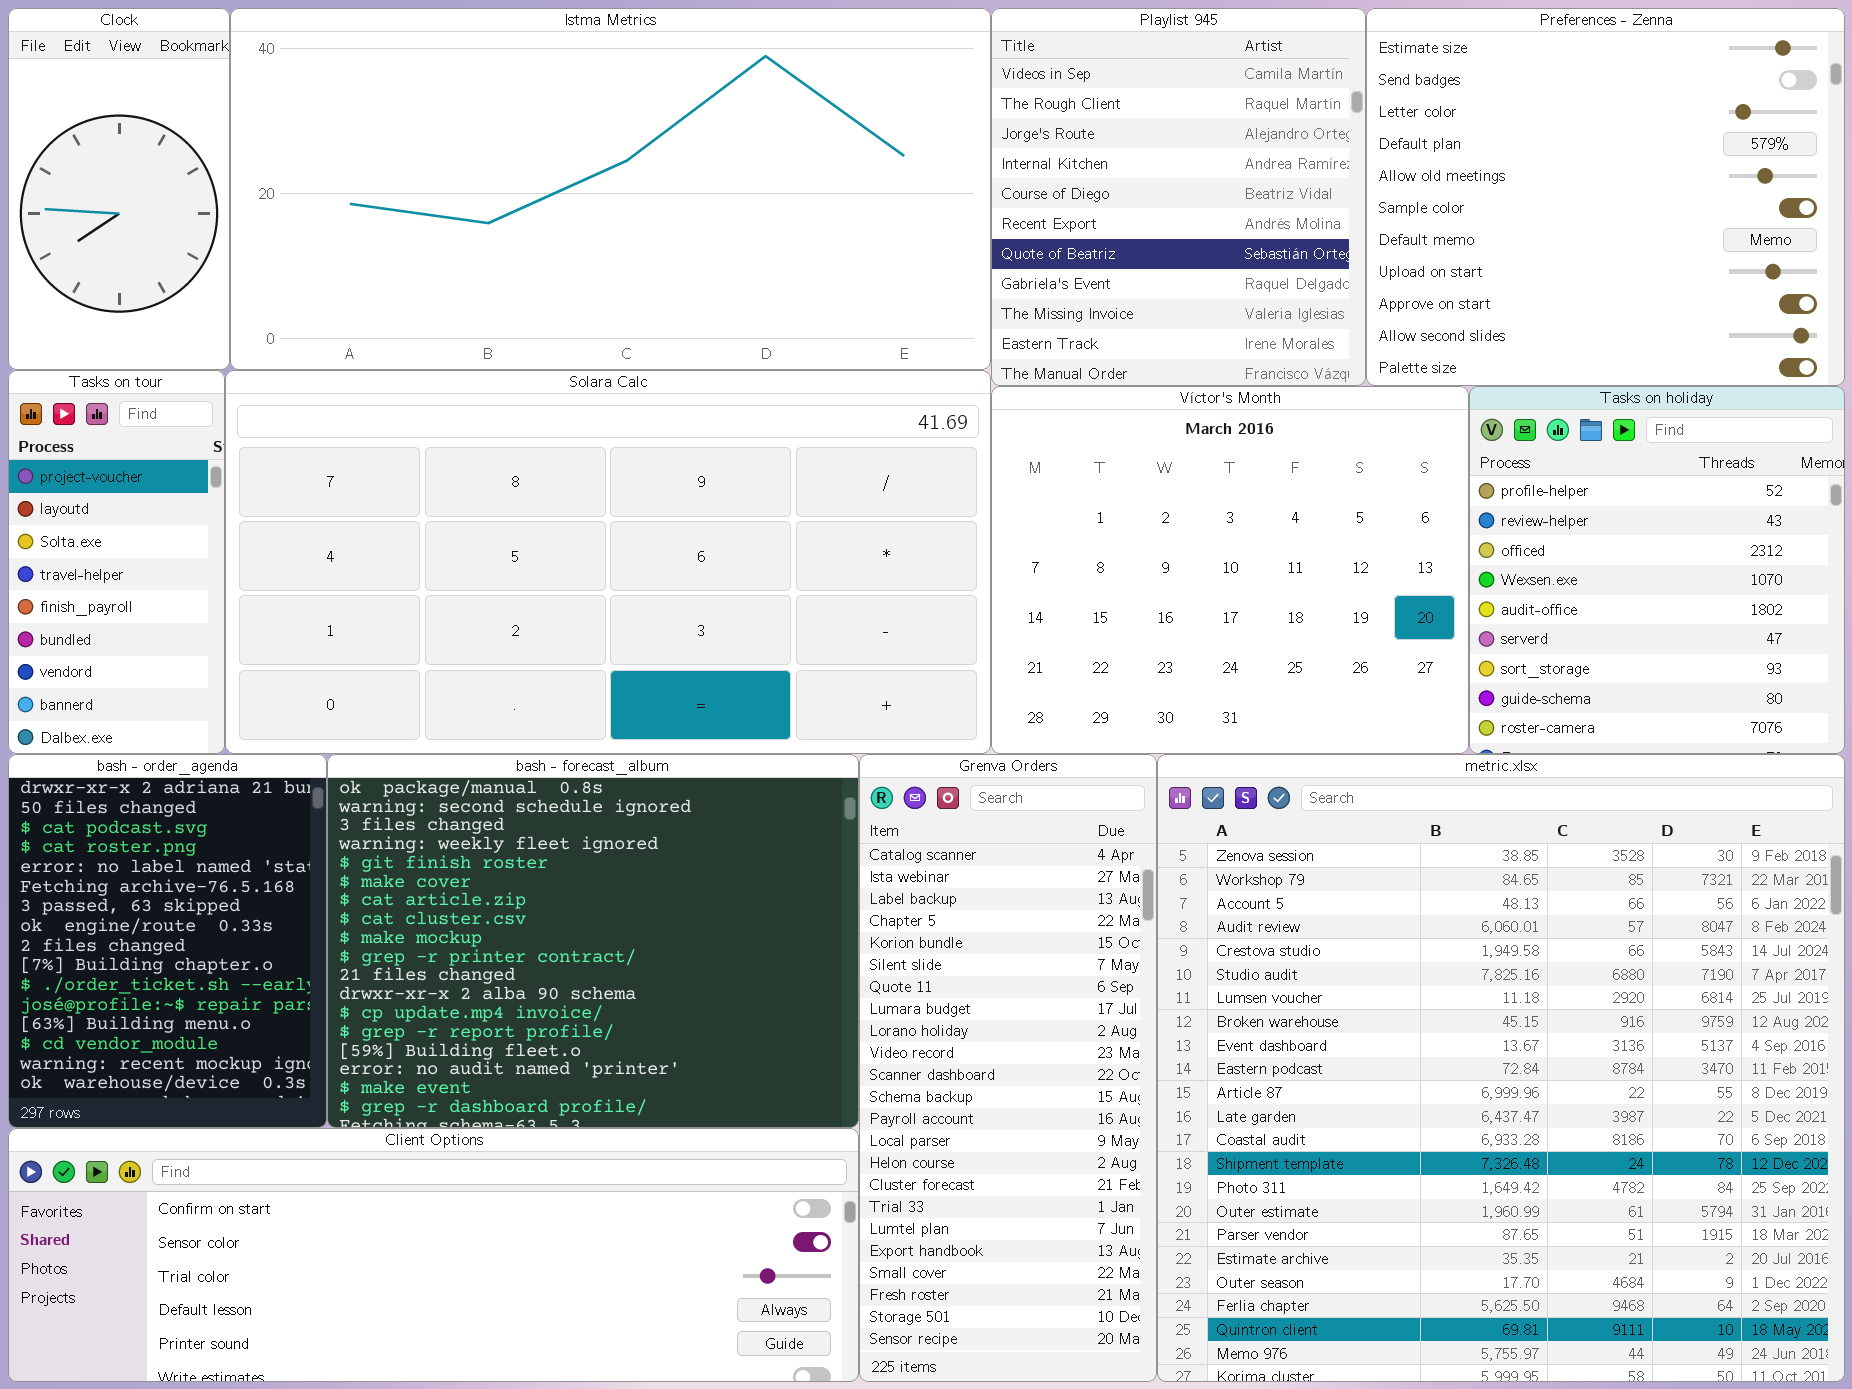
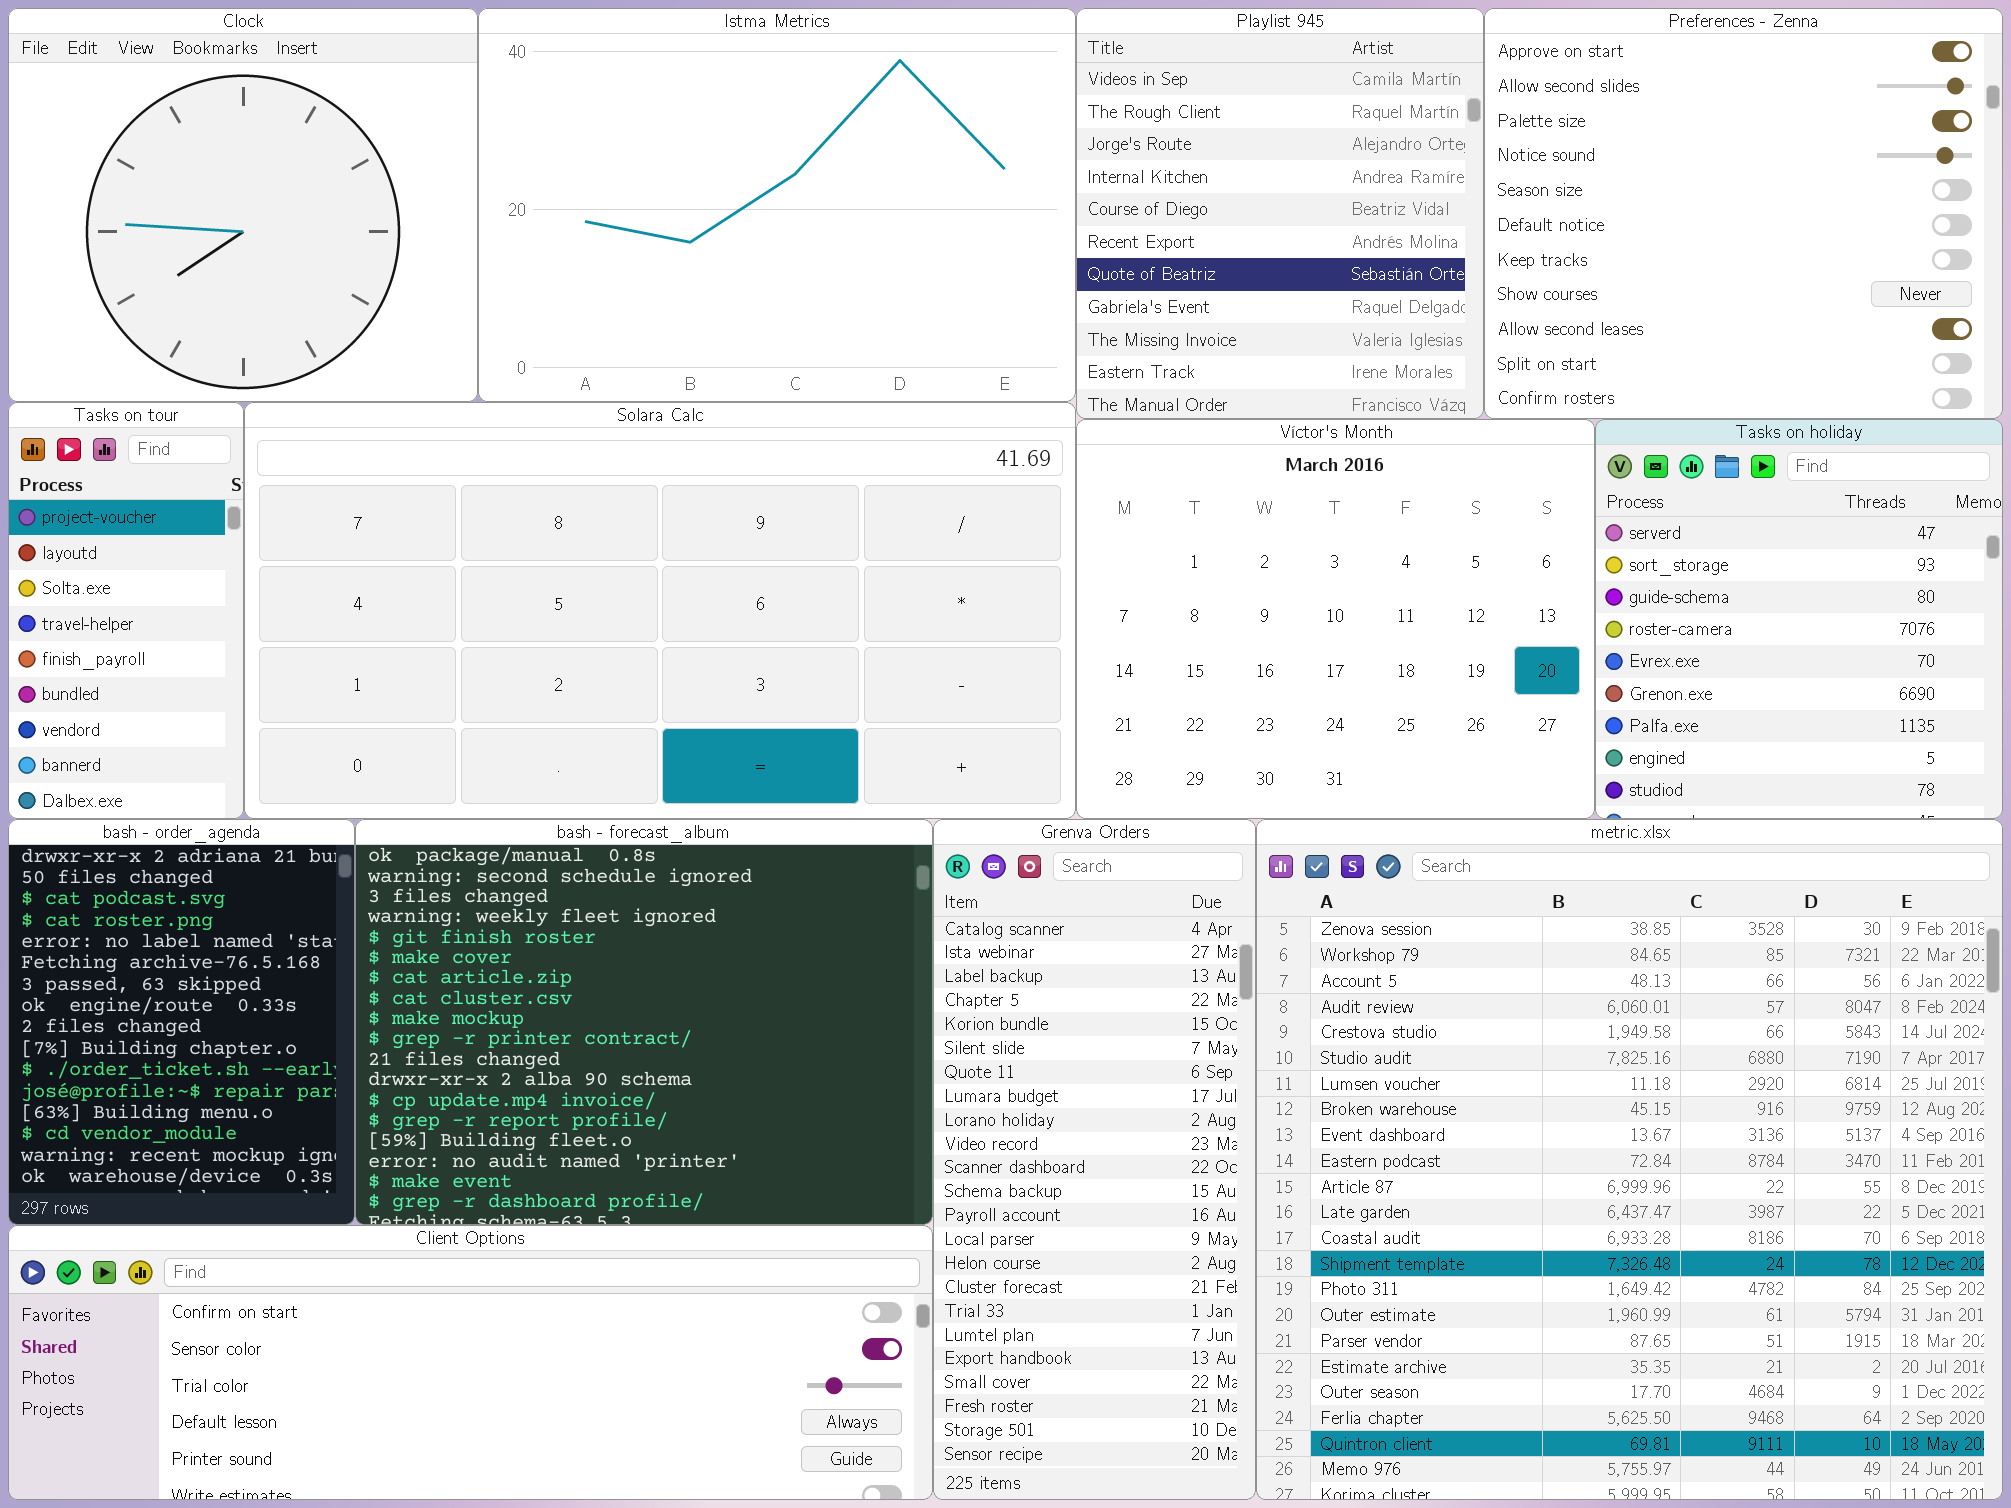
Clock: [8,8,230,370] -> [8,8,478,402], resized
Istma Metrics: [230,8,991,370] -> [478,8,1076,402], resized
Preferences - Zenna: [1366,8,1845,386] -> [1484,8,2003,419], scrolled down 8 rows
Tasks on holiday: [1469,386,1845,754] -> [1595,419,2003,819], scrolled down 5 rows

